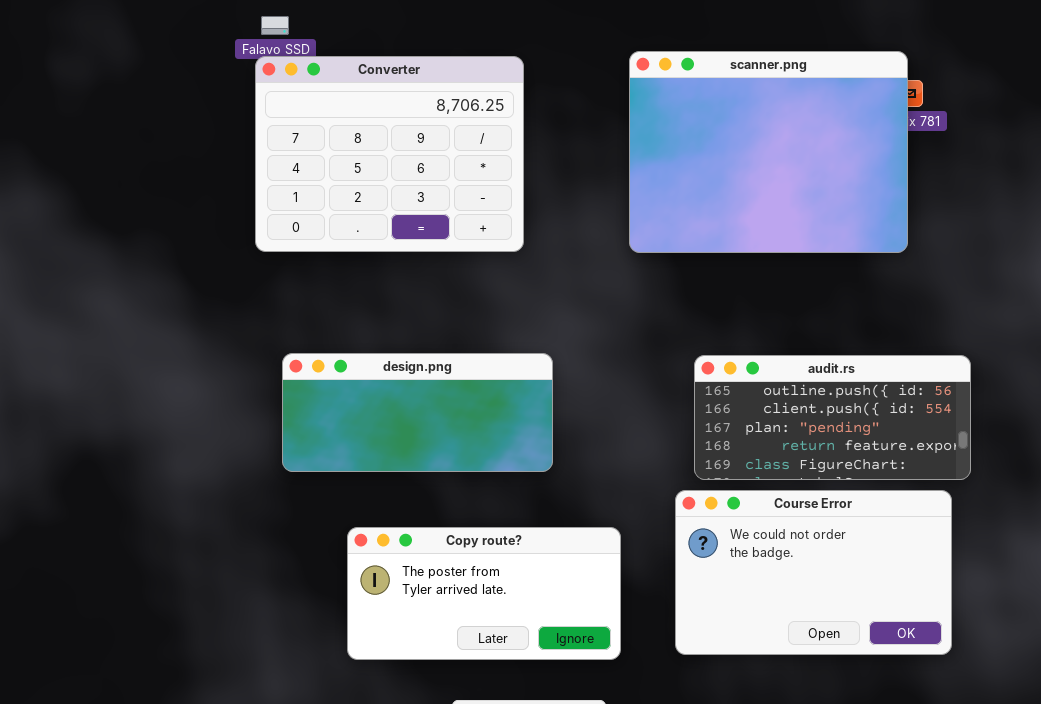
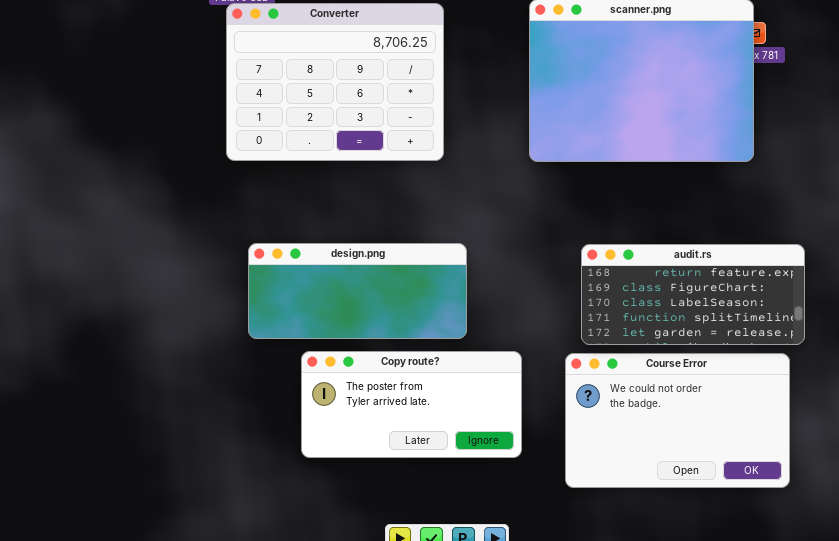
audit.rs: [694,355,971,480] -> [581,244,805,345], scrolled down 3 rows
Copy route?: [347,527,621,660] -> [301,351,522,458], moved

